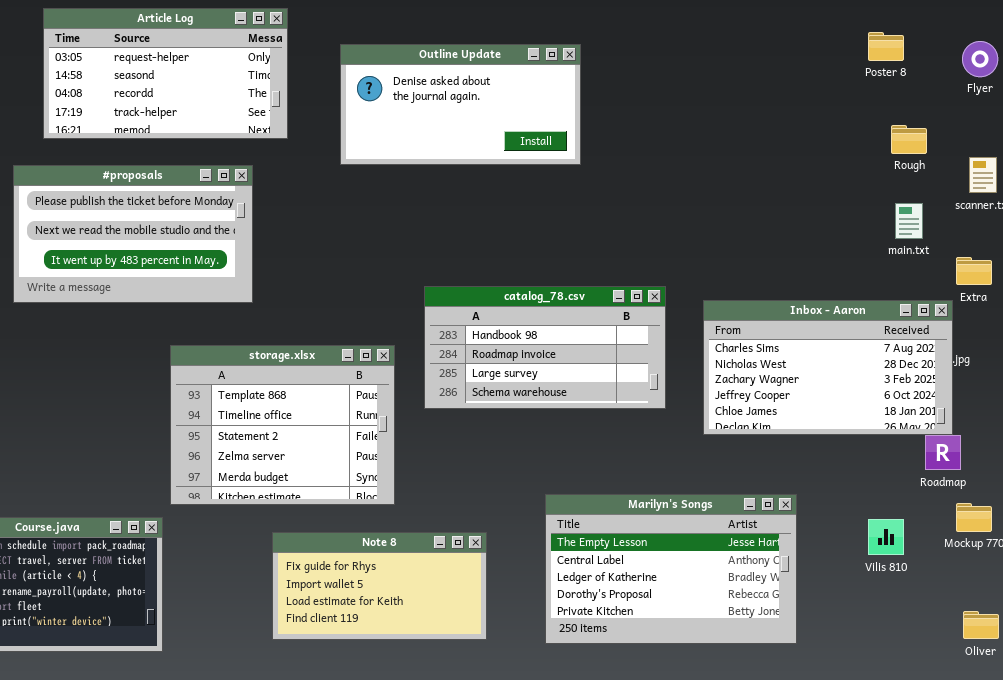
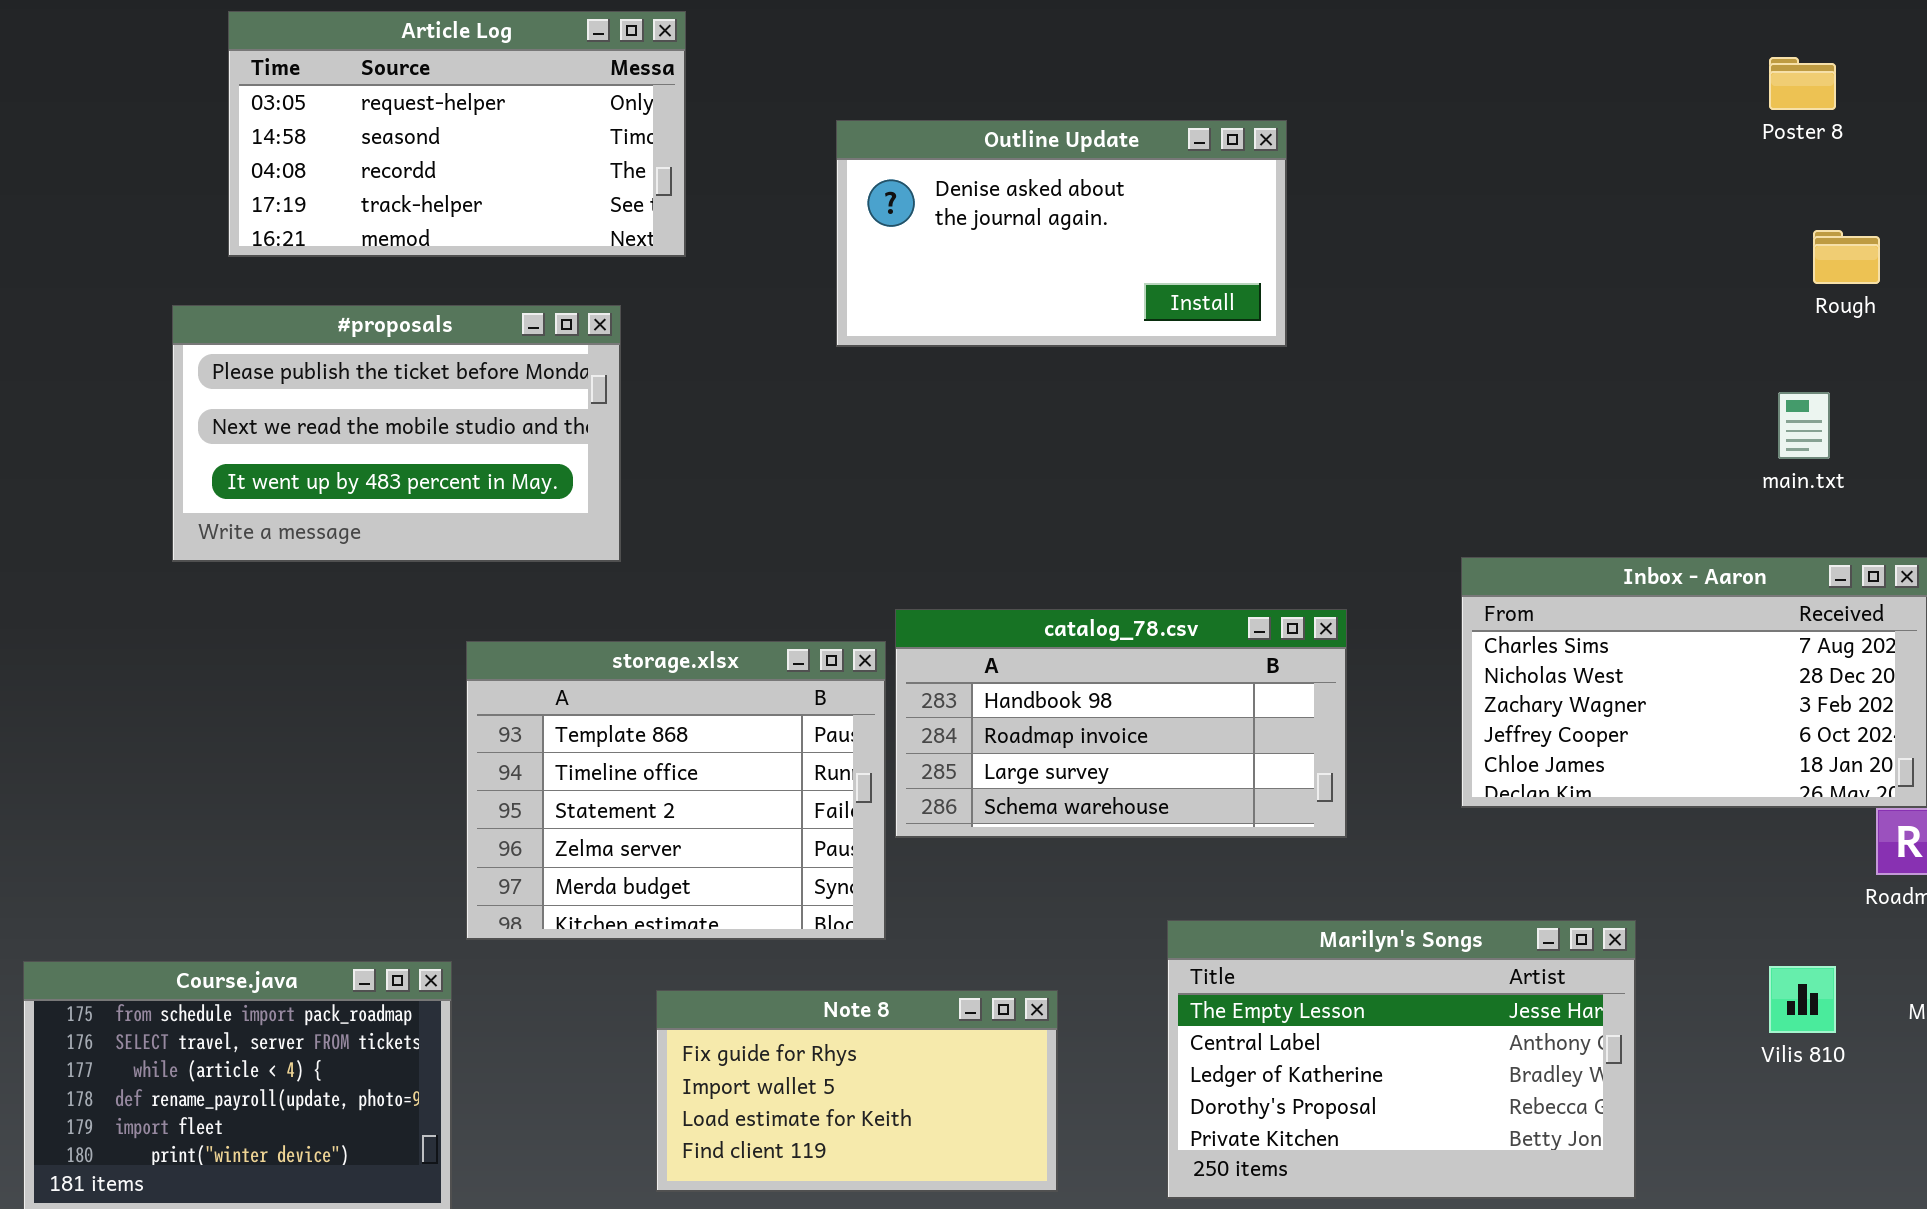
Outline Update: [340,44,581,165] -> [836,120,1287,347], moved
main.txt: [895,203,923,239] -> [1778,392,1830,459], moved
catalog_78.csv: [424,286,666,409] -> [895,609,1347,838], moved

